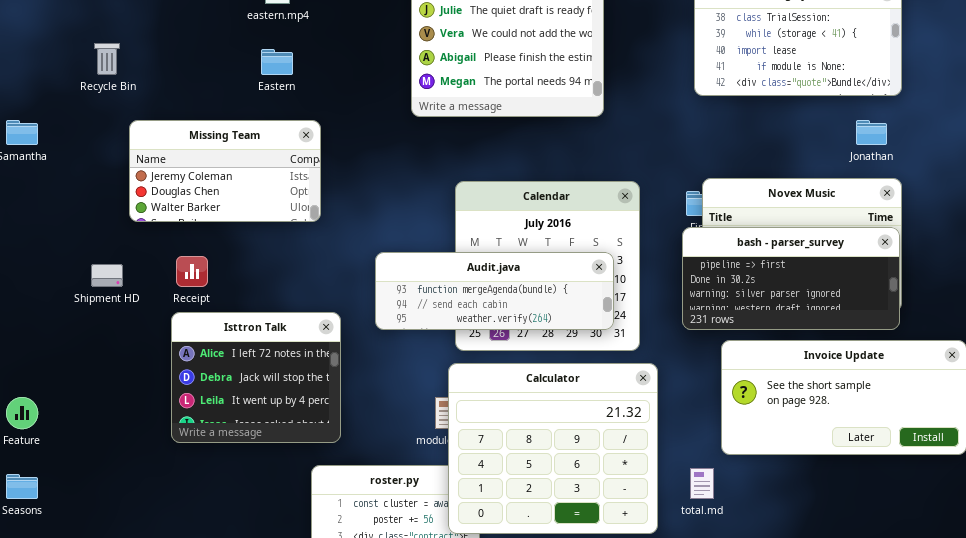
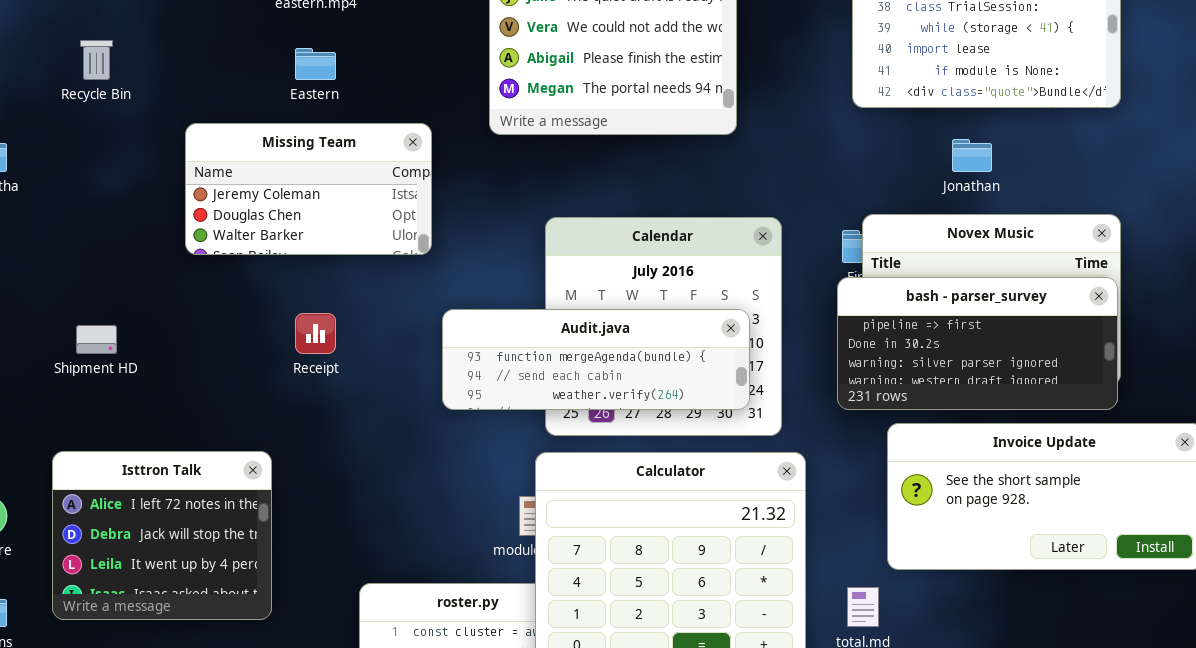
Missing Team: [129,120,321,222] -> [185,123,432,255], moved
Jonathan: [856,120,887,145] -> [952,139,992,172], moved
Receipt: [176,256,208,287] -> [295,313,336,354], moved
Isttron Talk: [171,312,341,443] -> [52,451,272,620], moved

